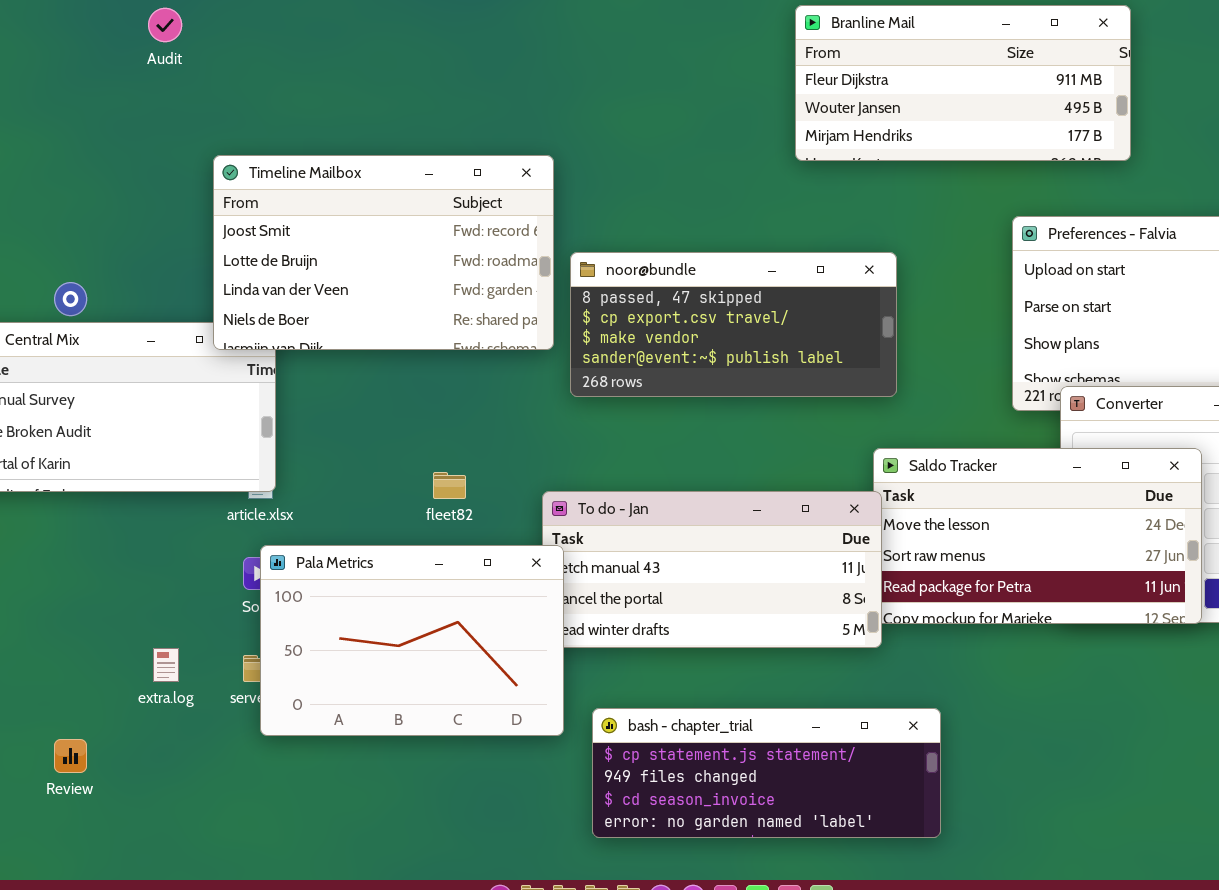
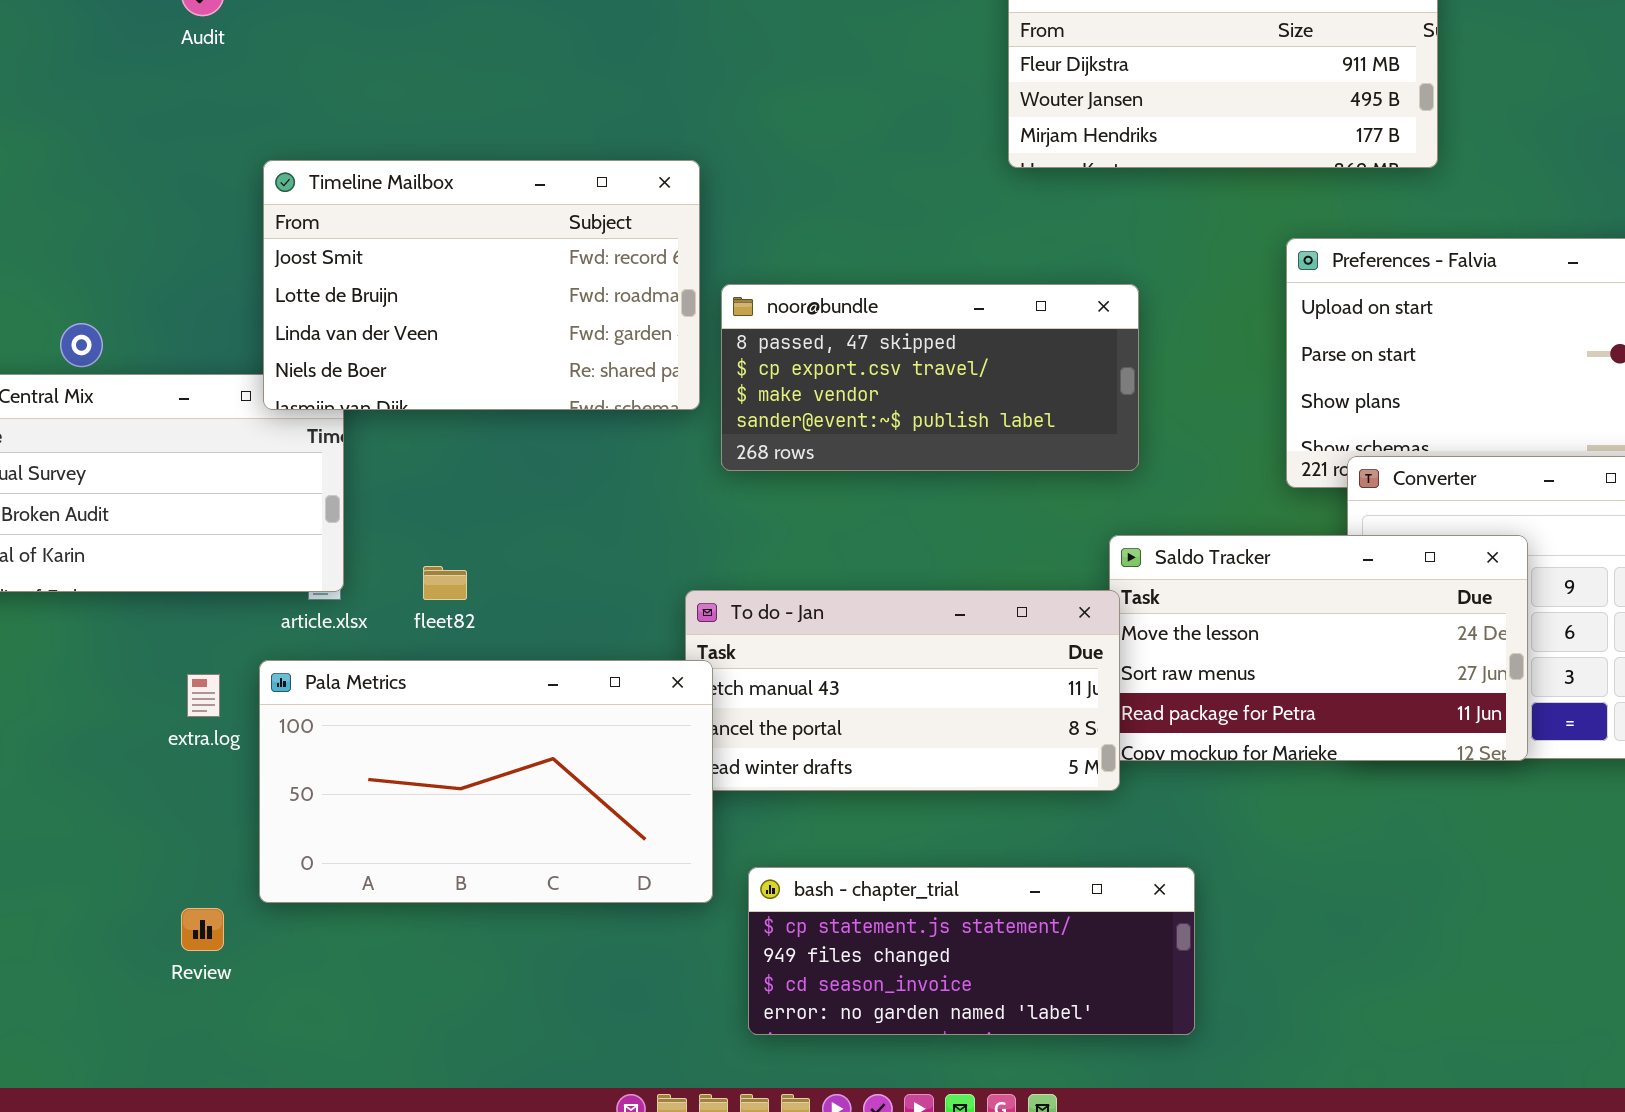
fleet82: [433,472,466,499] -> [423,566,467,600], moved
Pala Metrics: [260,545,564,736] -> [259,660,713,903], resized
extra.log: [153,648,179,682] -> [187,674,220,717], moved
Review: [54,739,87,773] -> [181,908,224,951], moved

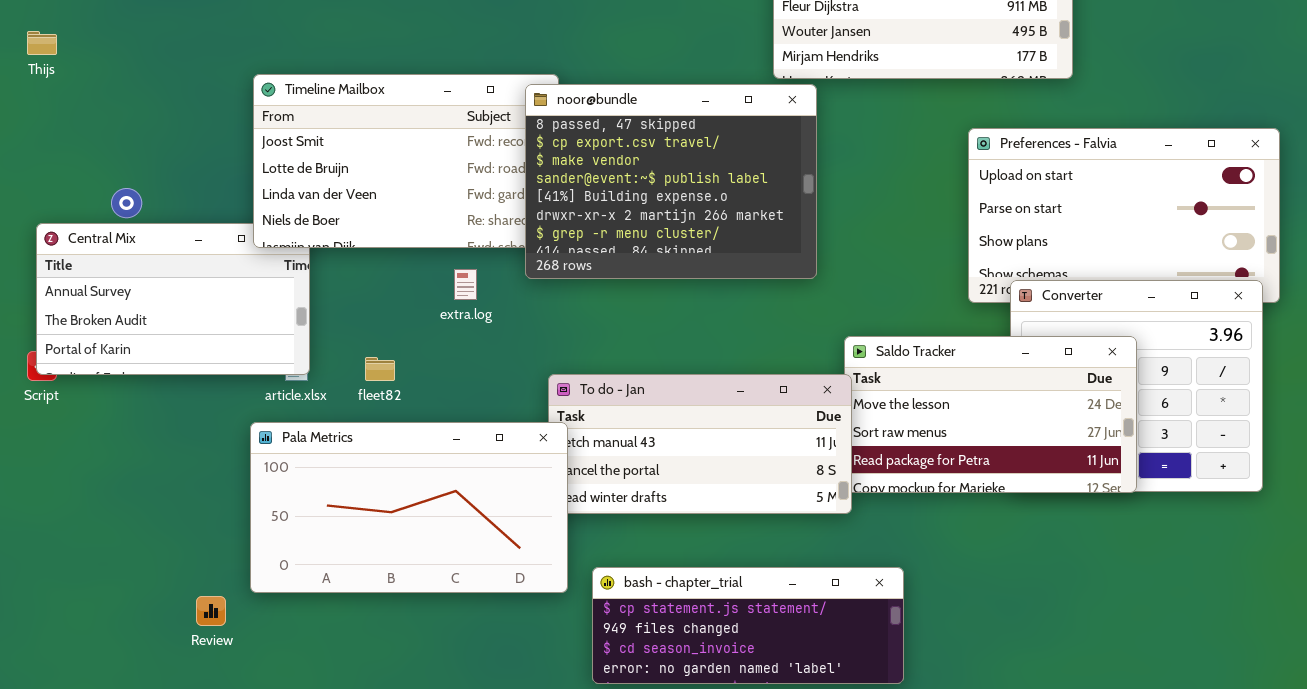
noor@bundle: [721,284,1139,471] -> [525,84,817,279], moved, resized
extra.log: [187,674,220,717] -> [454,269,477,300], moved

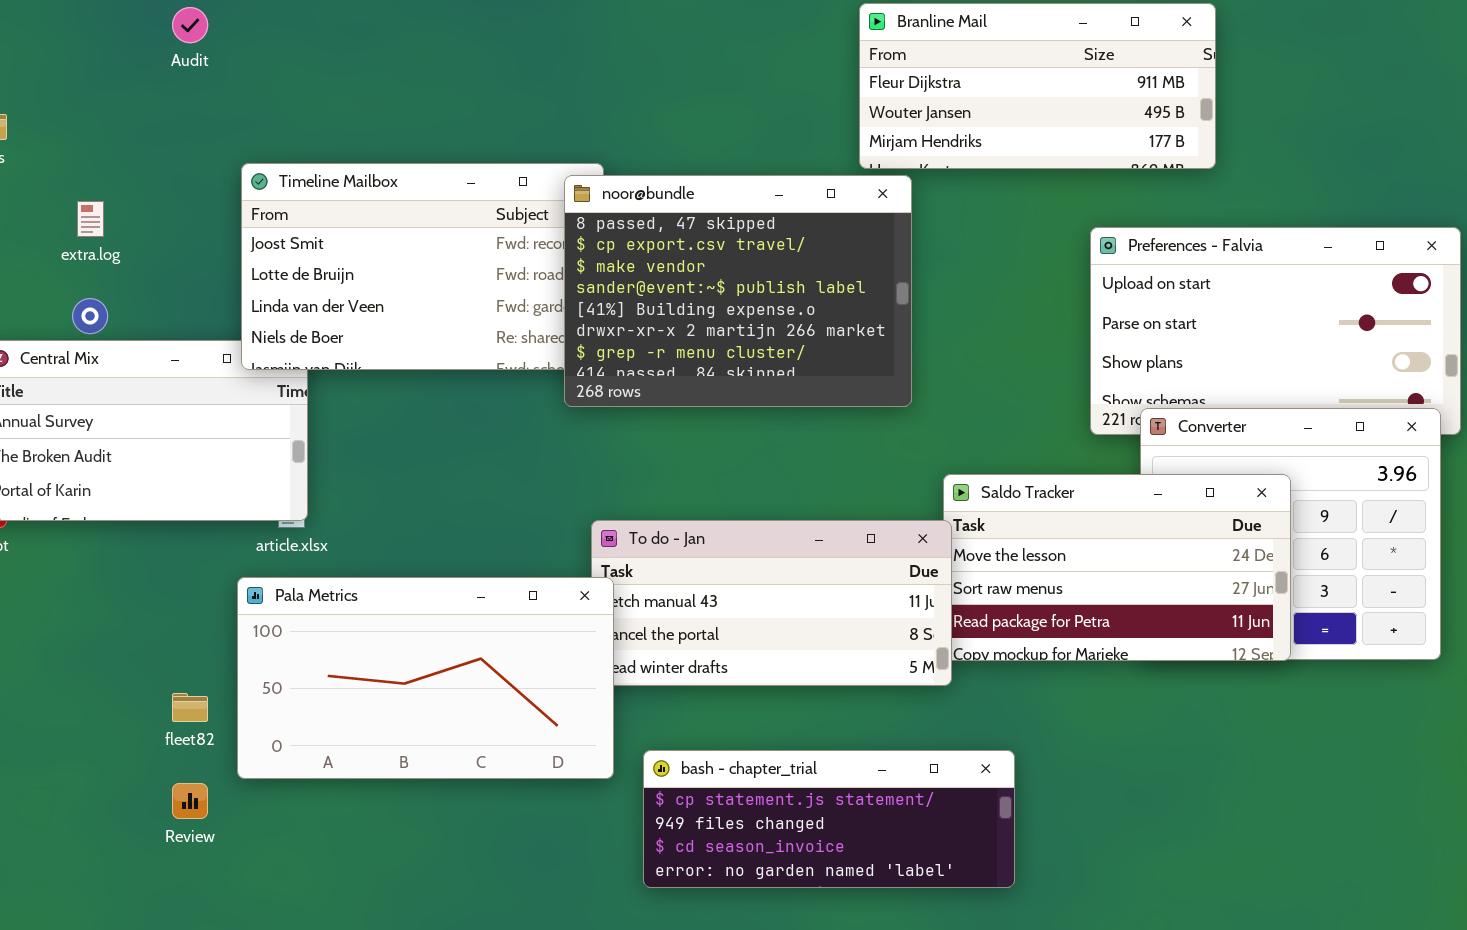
extra.log: [454,269,477,300] -> [77,201,104,237], moved
fleet82: [365,357,395,381] -> [172,693,208,722], moved

